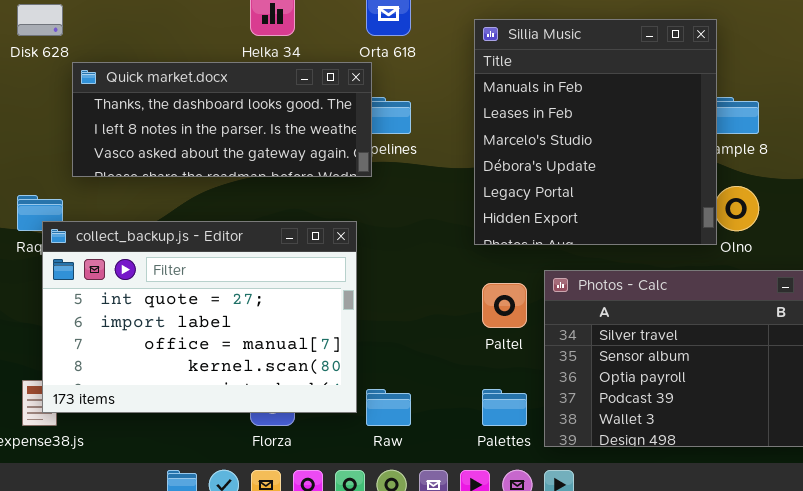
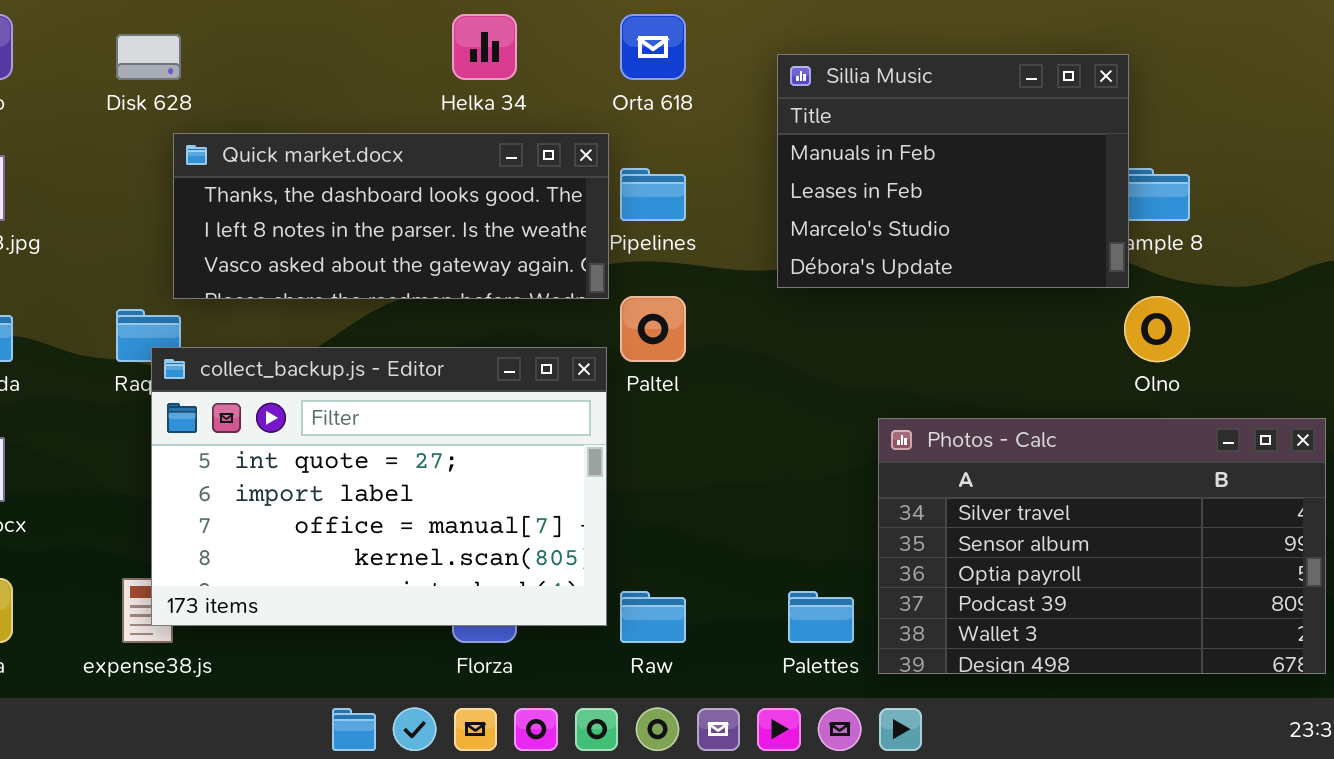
Sillia Music: [474,19,717,245] -> [777,54,1129,288], resized
Quick market.docx: [72,62,372,177] -> [173,133,609,299], moved
Paltel: [482,283,527,328] -> [620,296,686,362], moved

